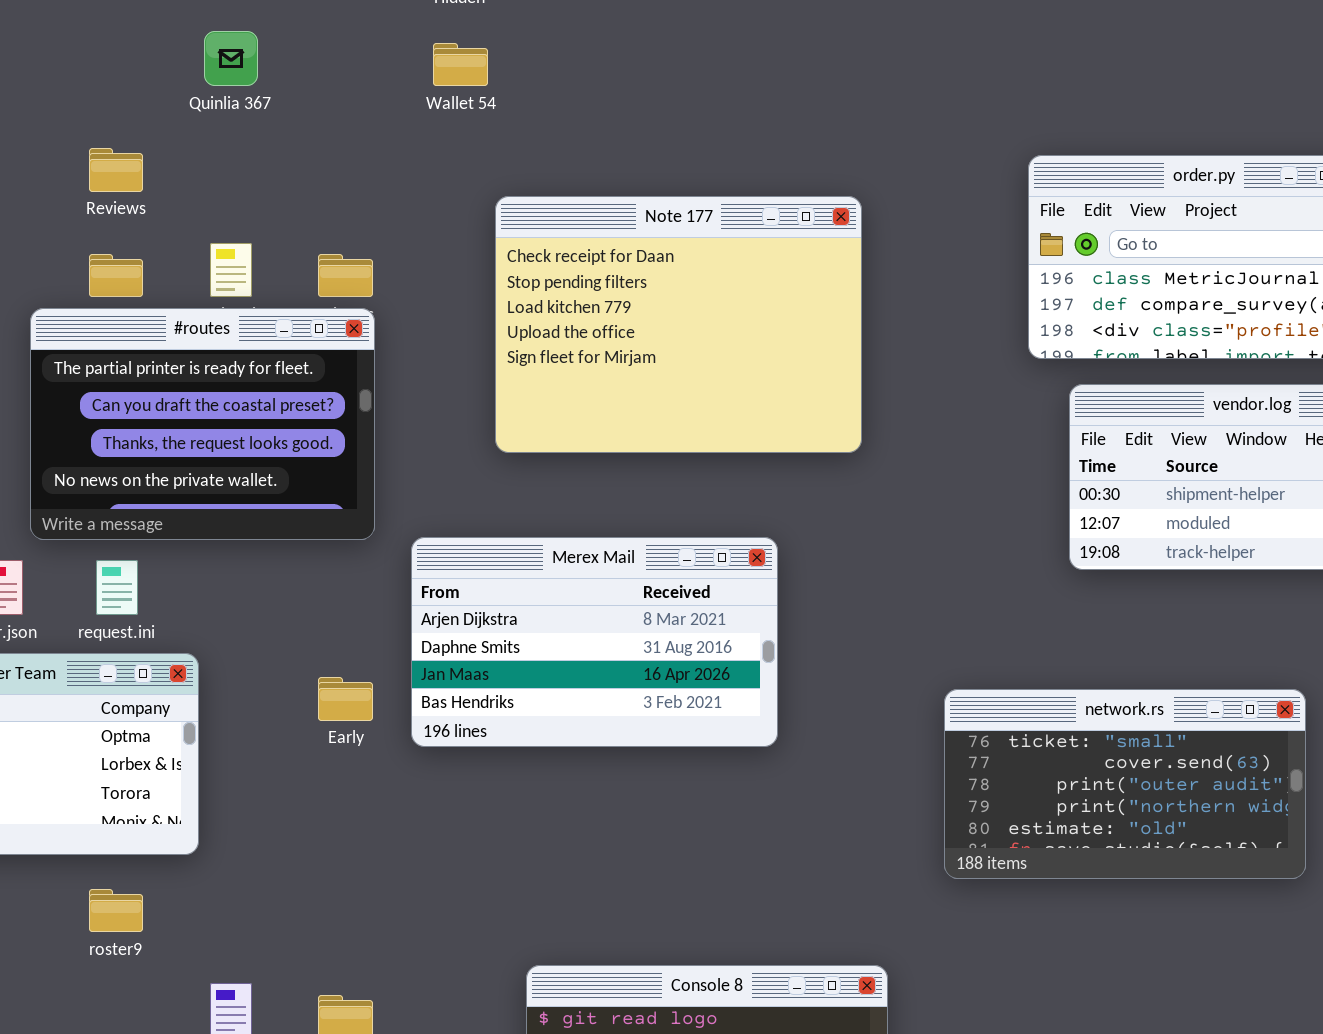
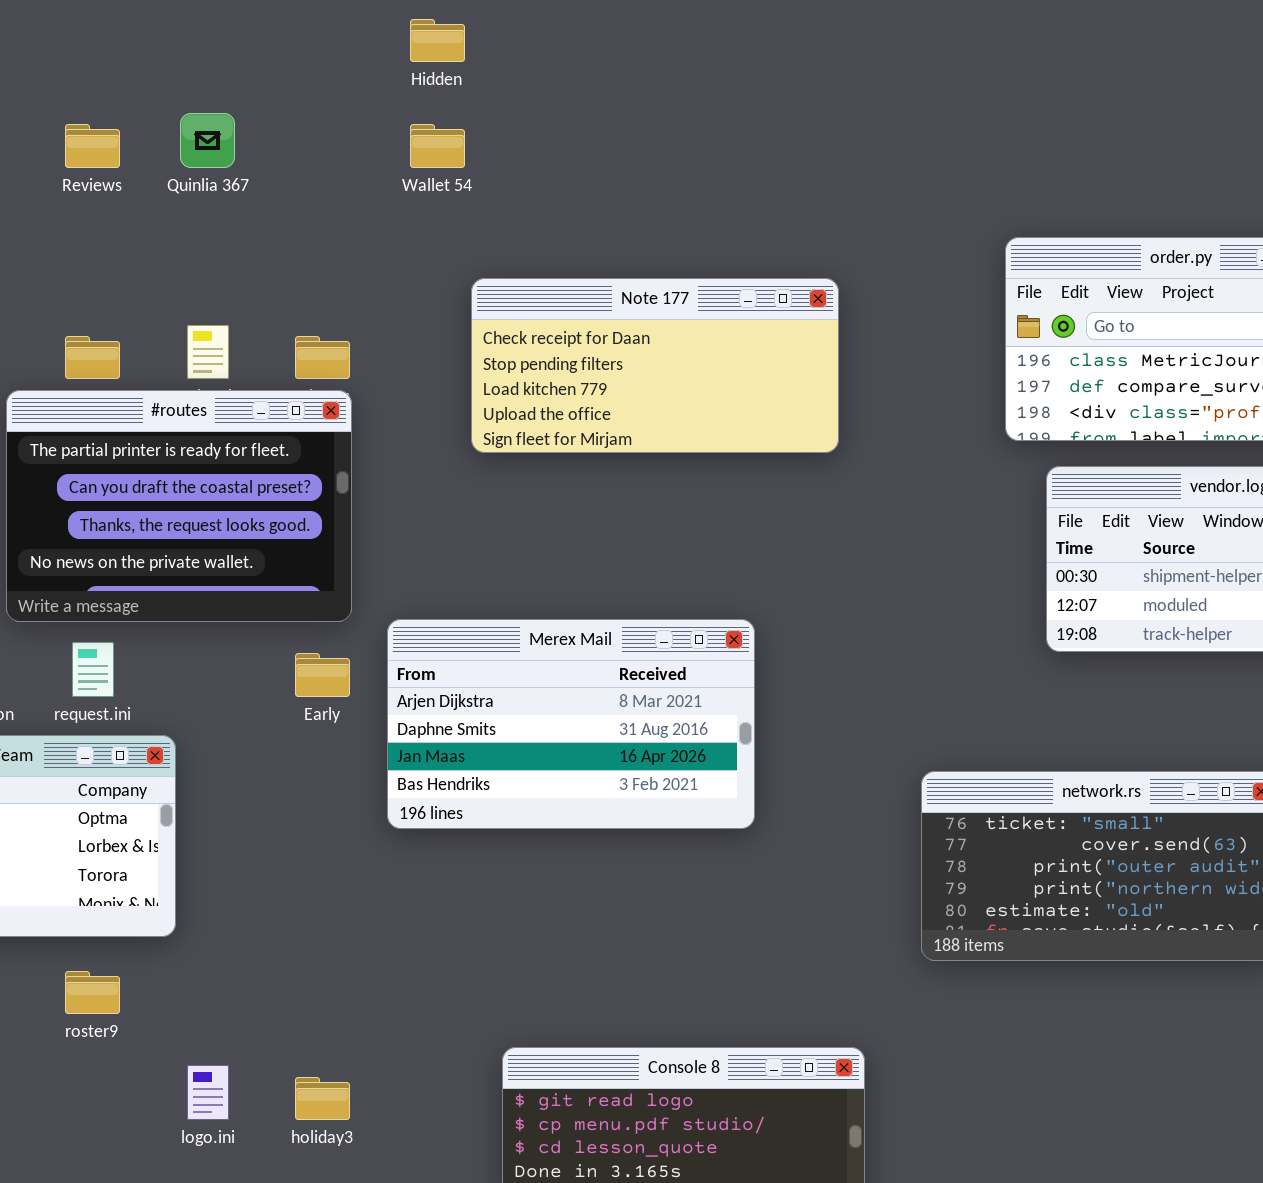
Reviews: [89,148,143,192] -> [65,124,120,168], moved
Note 177: [495,196,862,453] -> [471,278,839,453], resized
Early: [318,677,373,721] -> [295,653,350,697], moved

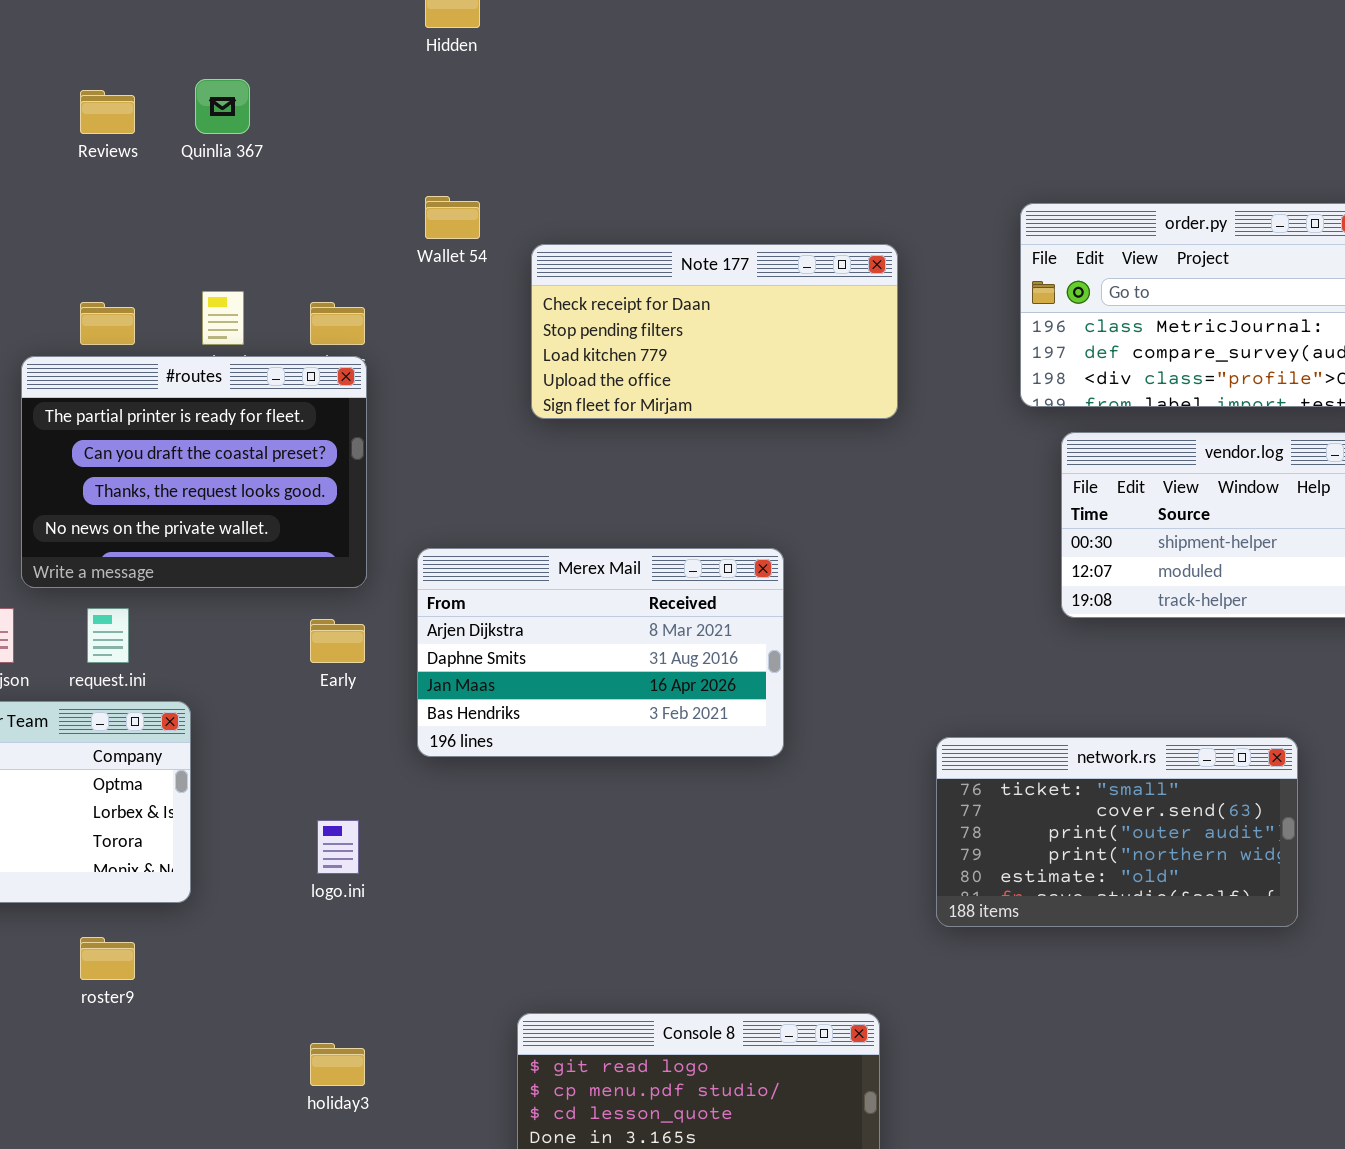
Wallet 54: [410,124,465,168] -> [425,196,480,239], moved
Note 177: [471,278,839,453] -> [531,244,898,419], moved
Merex Mail: [387,619,755,829] -> [417,548,784,757], moved
logo.ini: [187,1065,229,1120] -> [317,820,359,874], moved

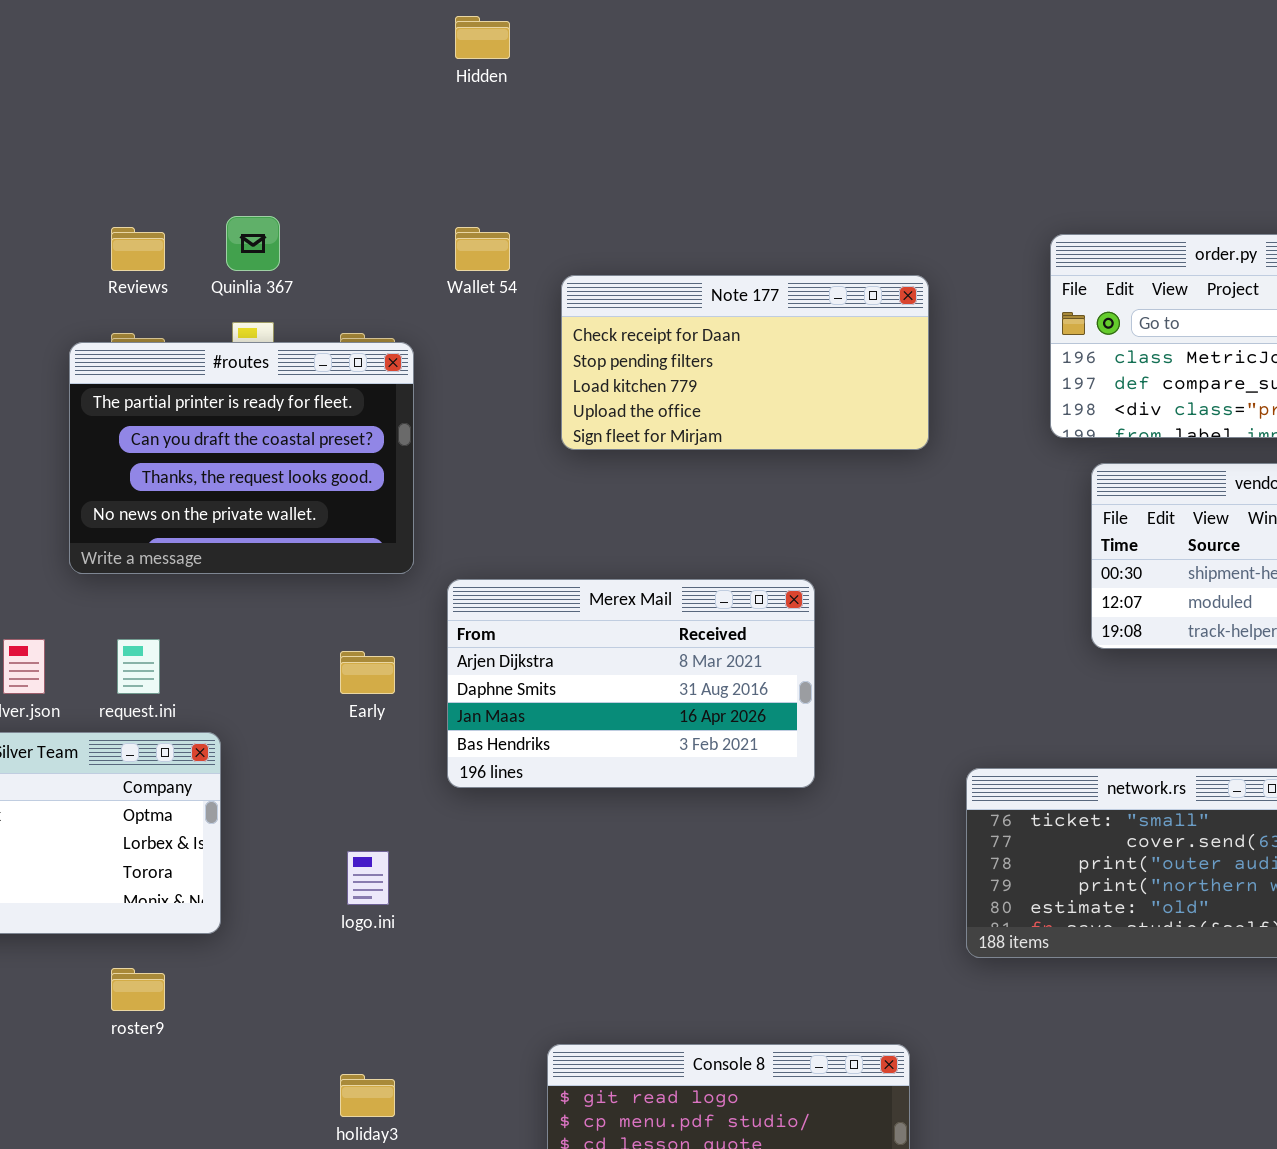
Quinlia 367: [195,79,250,134] -> [226,216,280,271], moved
Reviews: [80,90,135,134] -> [111,227,165,271], moved
#routes: [21,356,367,588] -> [69,342,414,574], moved

